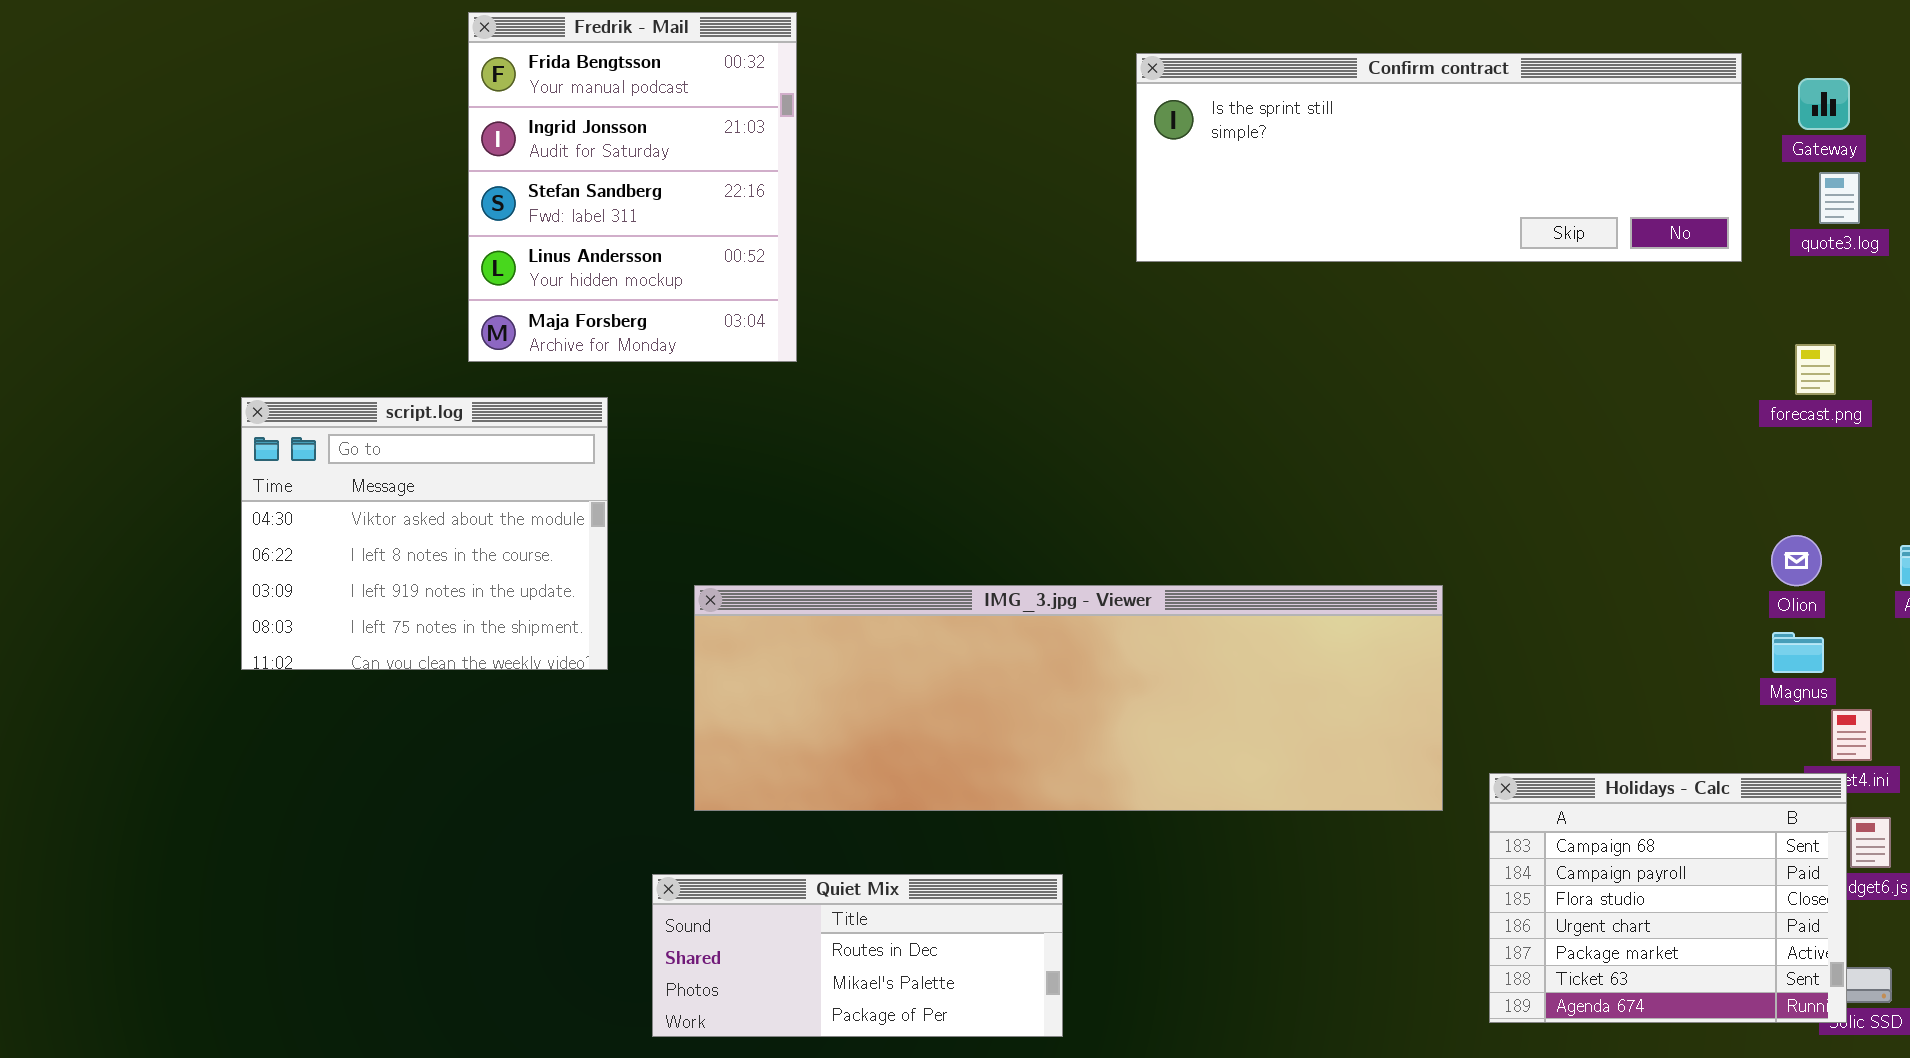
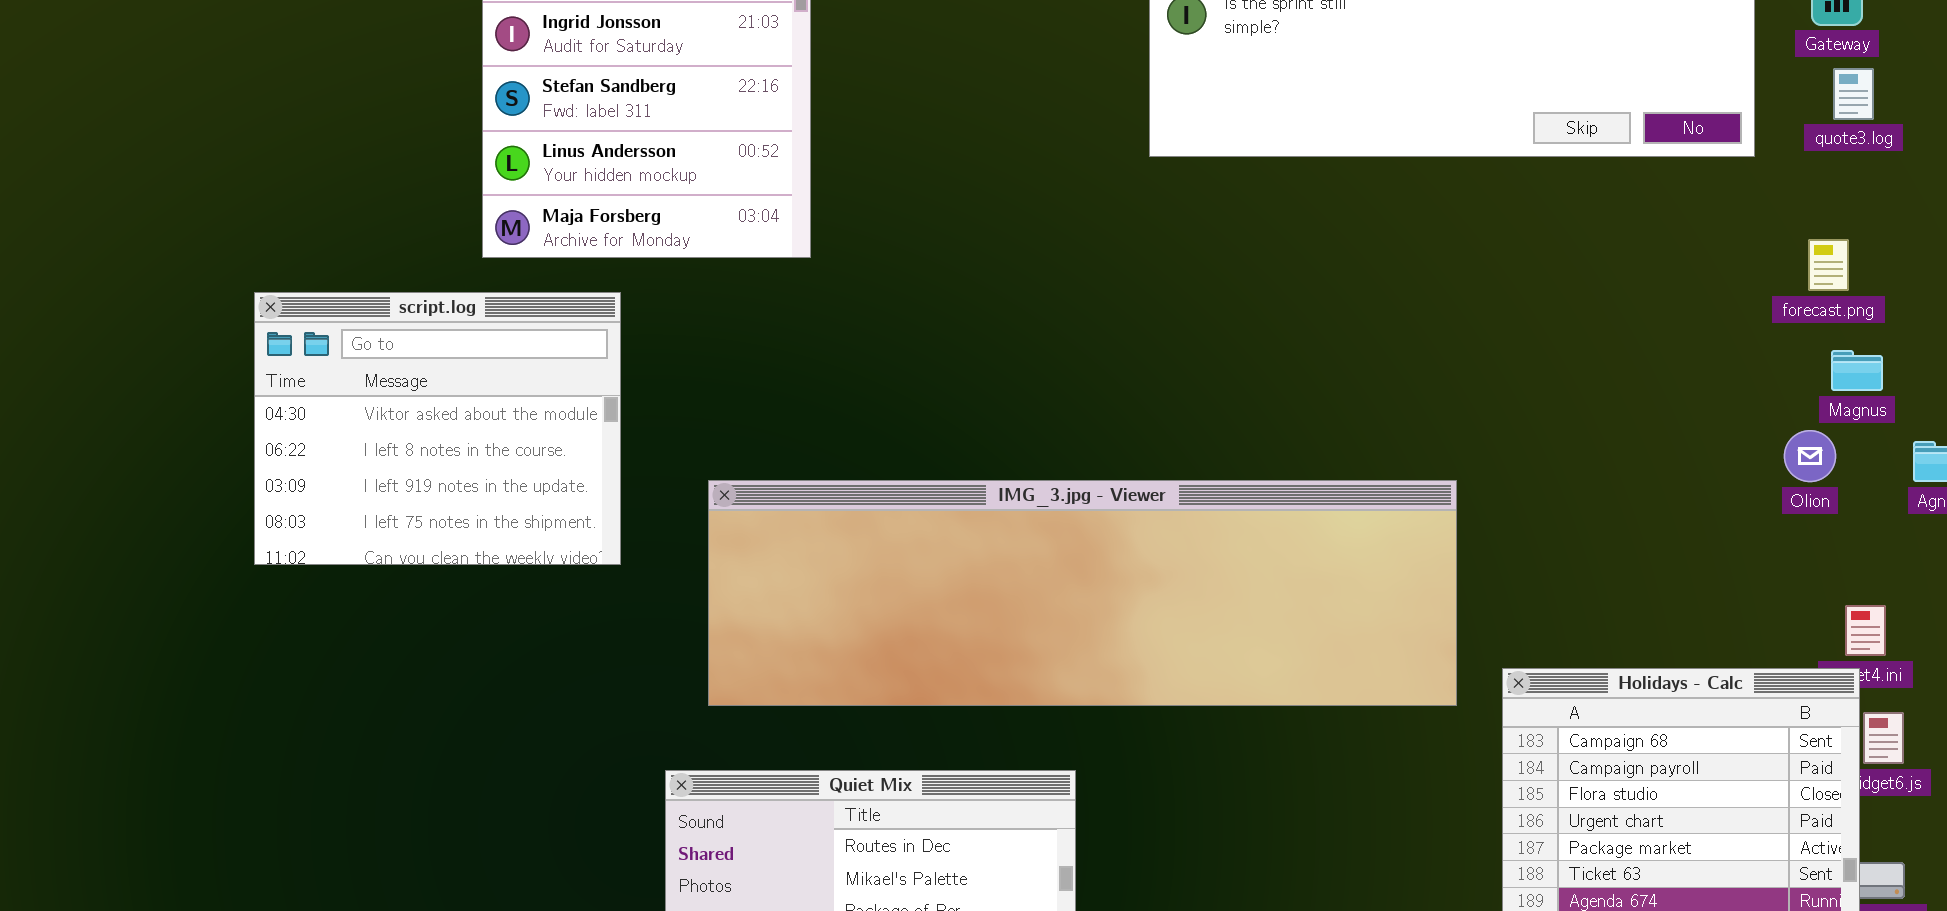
Magnus: [1772,632,1824,673] -> [1831,350,1883,391], moved

